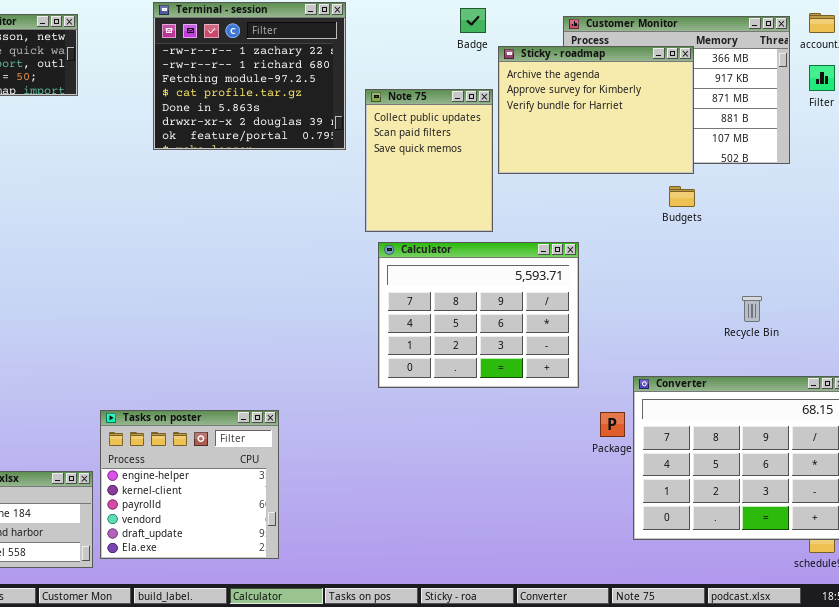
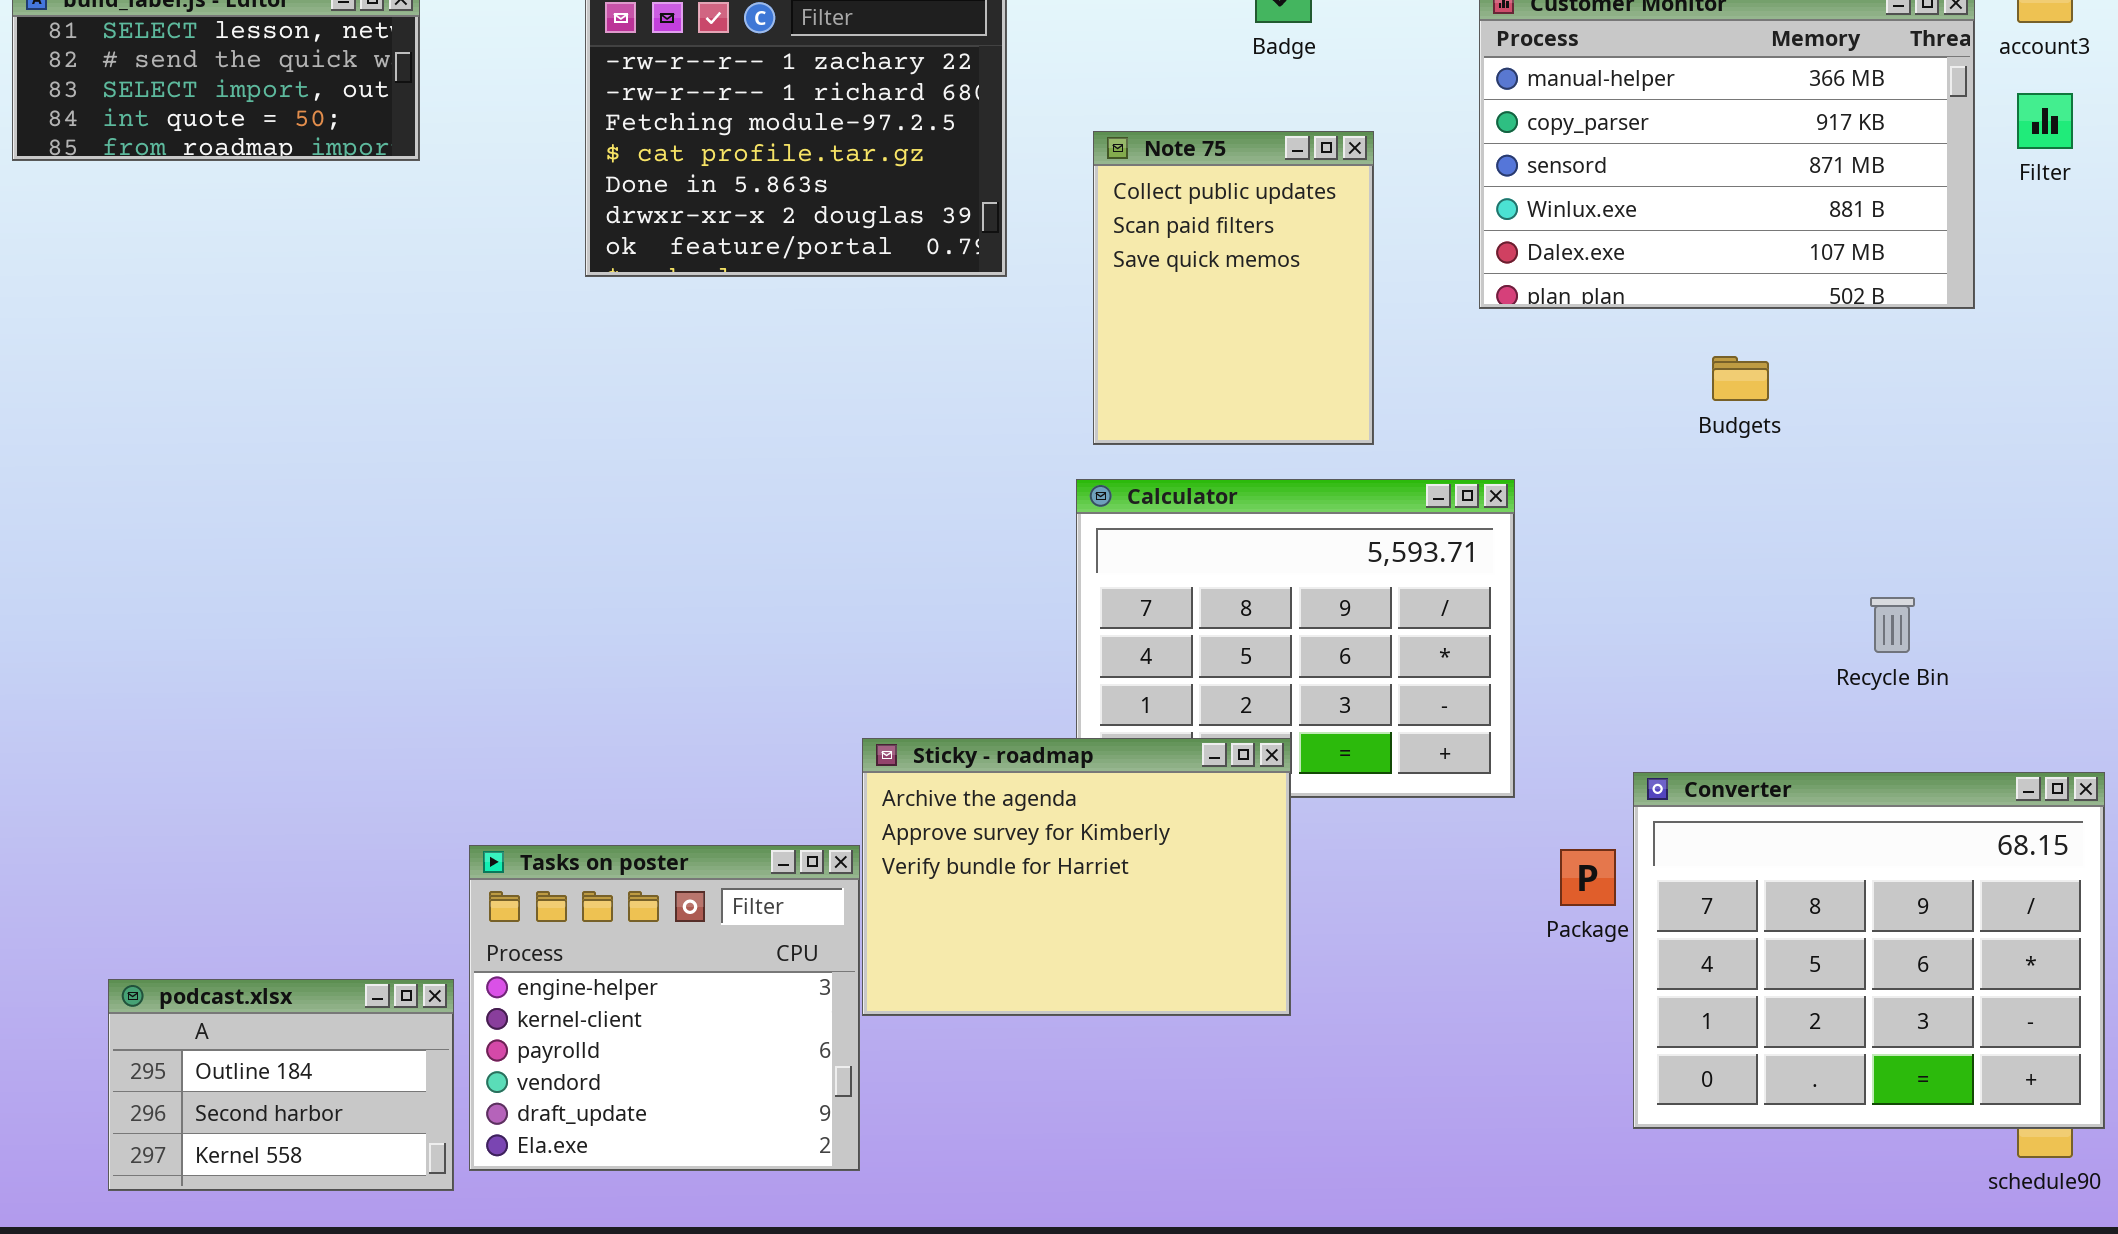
Sticky - roadmap: [498,46,694,174] -> [862,738,1291,1016], moved
Note 75: [365,89,493,232] -> [1093,131,1374,445], moved

